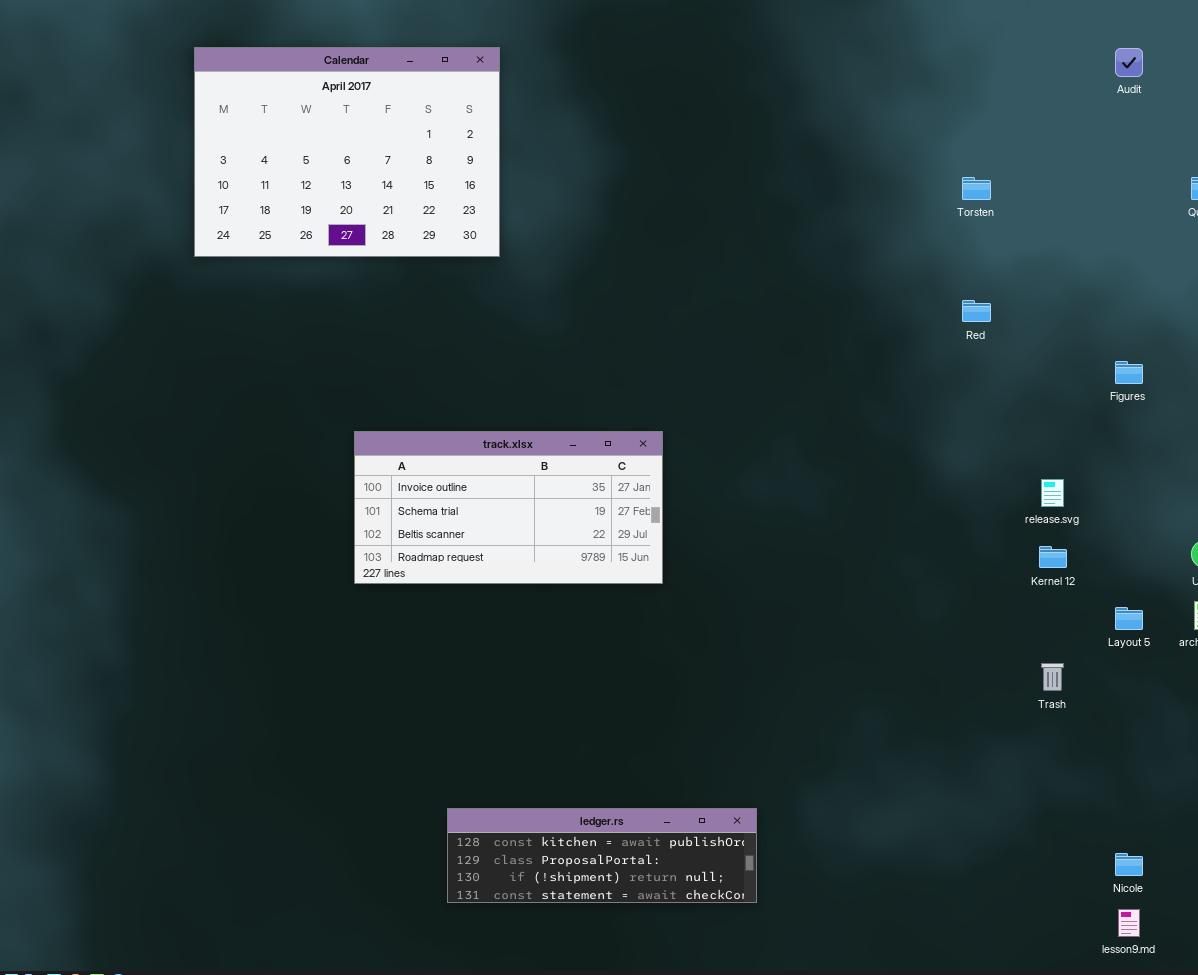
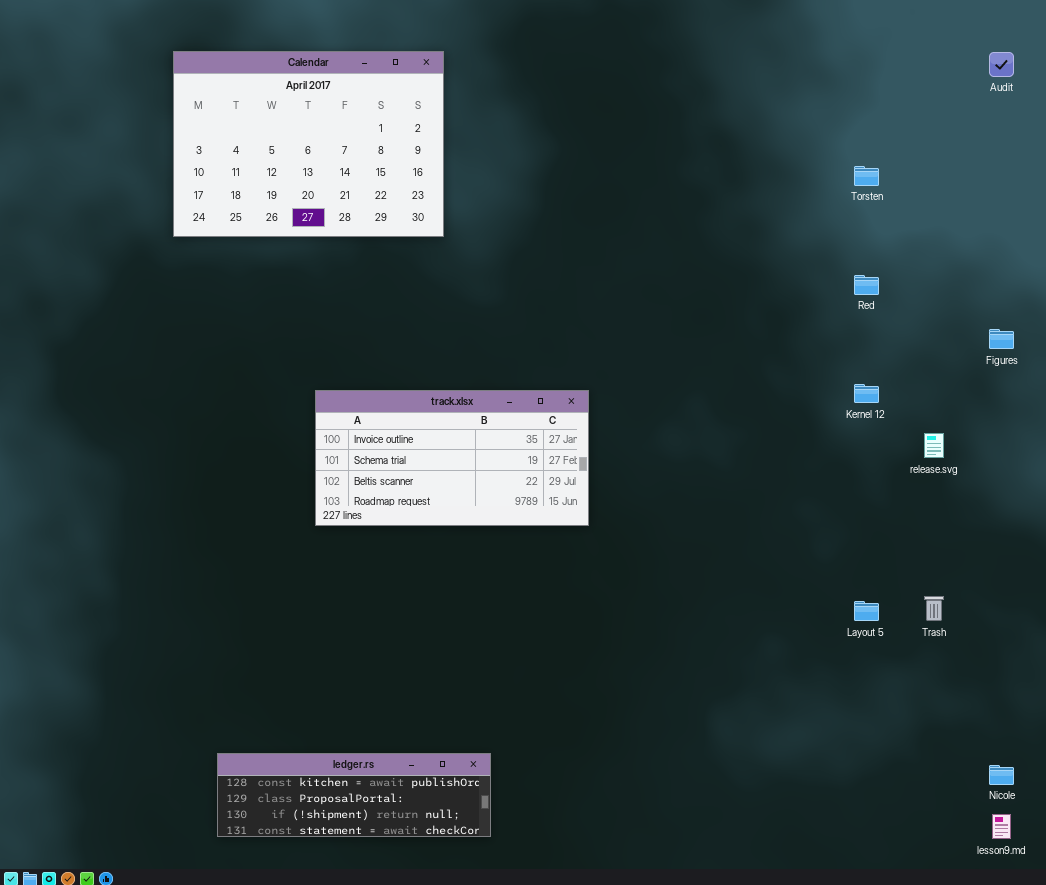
Kernel 12: [1039,546,1067,568] -> [854,384,879,403], moved
Layout 5: [1115,607,1143,630] -> [854,601,879,621], moved
ledger.rs: [447,808,757,903] -> [217,753,491,837], moved

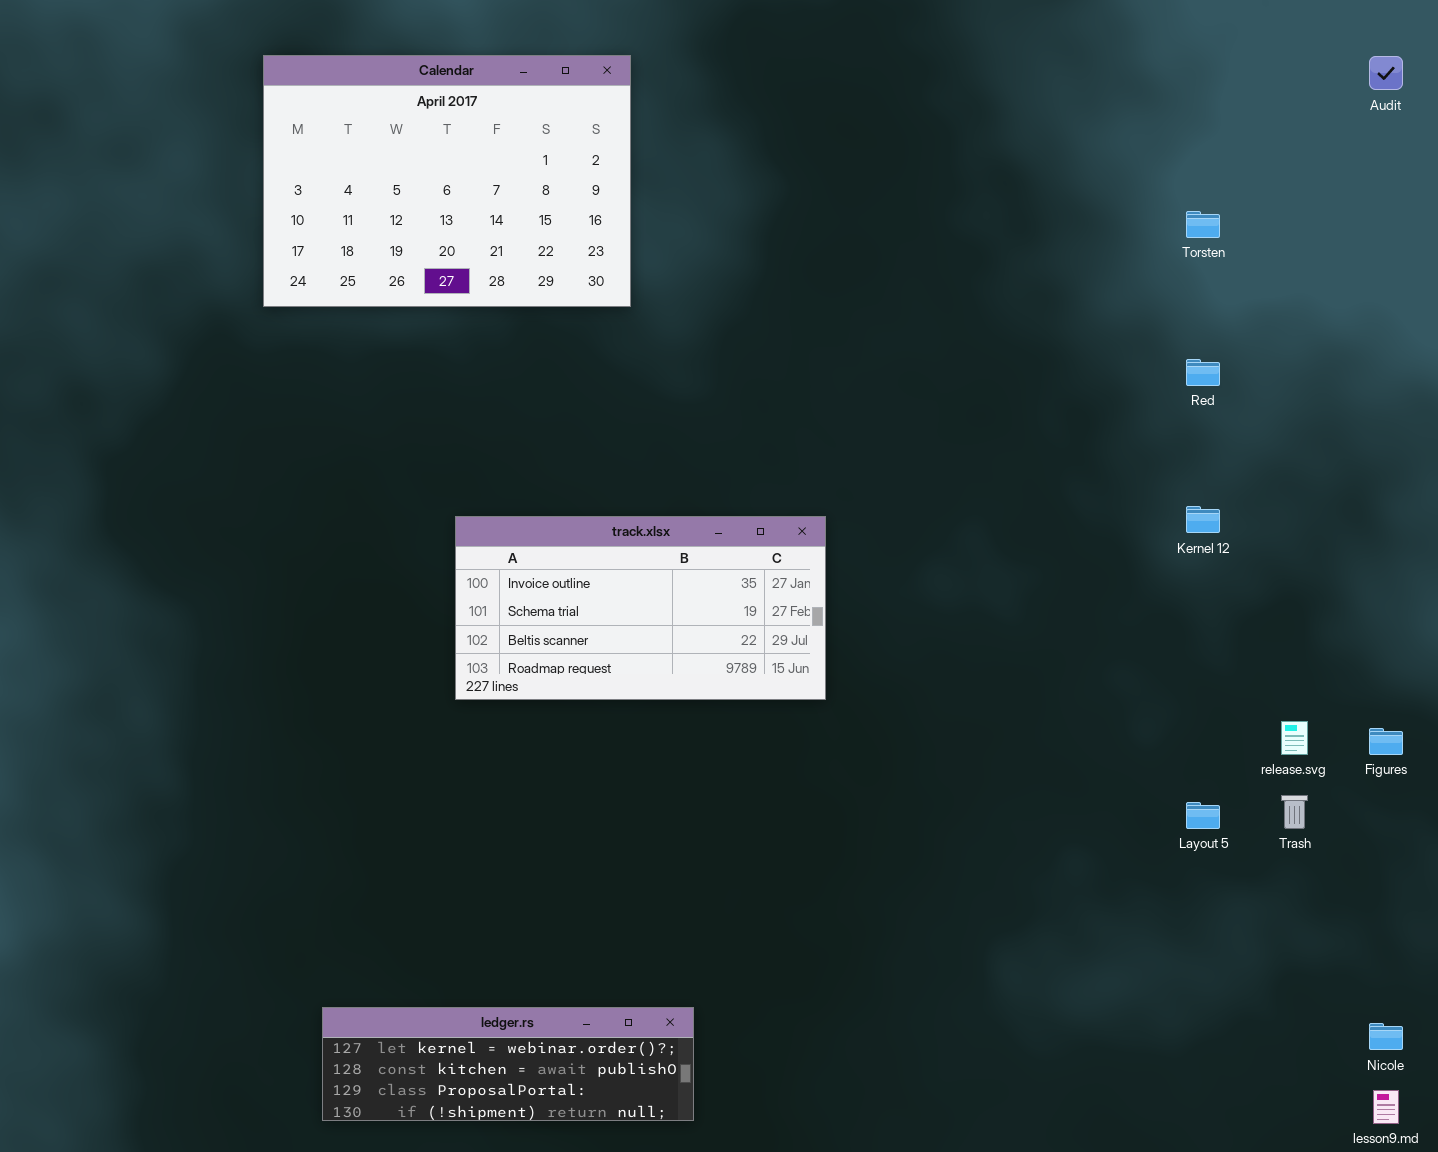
Figures: [989,329,1014,349] -> [1369,728,1403,755], moved
release.svg: [924,433,944,458] -> [1281,721,1308,755], moved
ledger.rs: [217,753,491,837] -> [322,1007,694,1121], scrolled up 1 row

